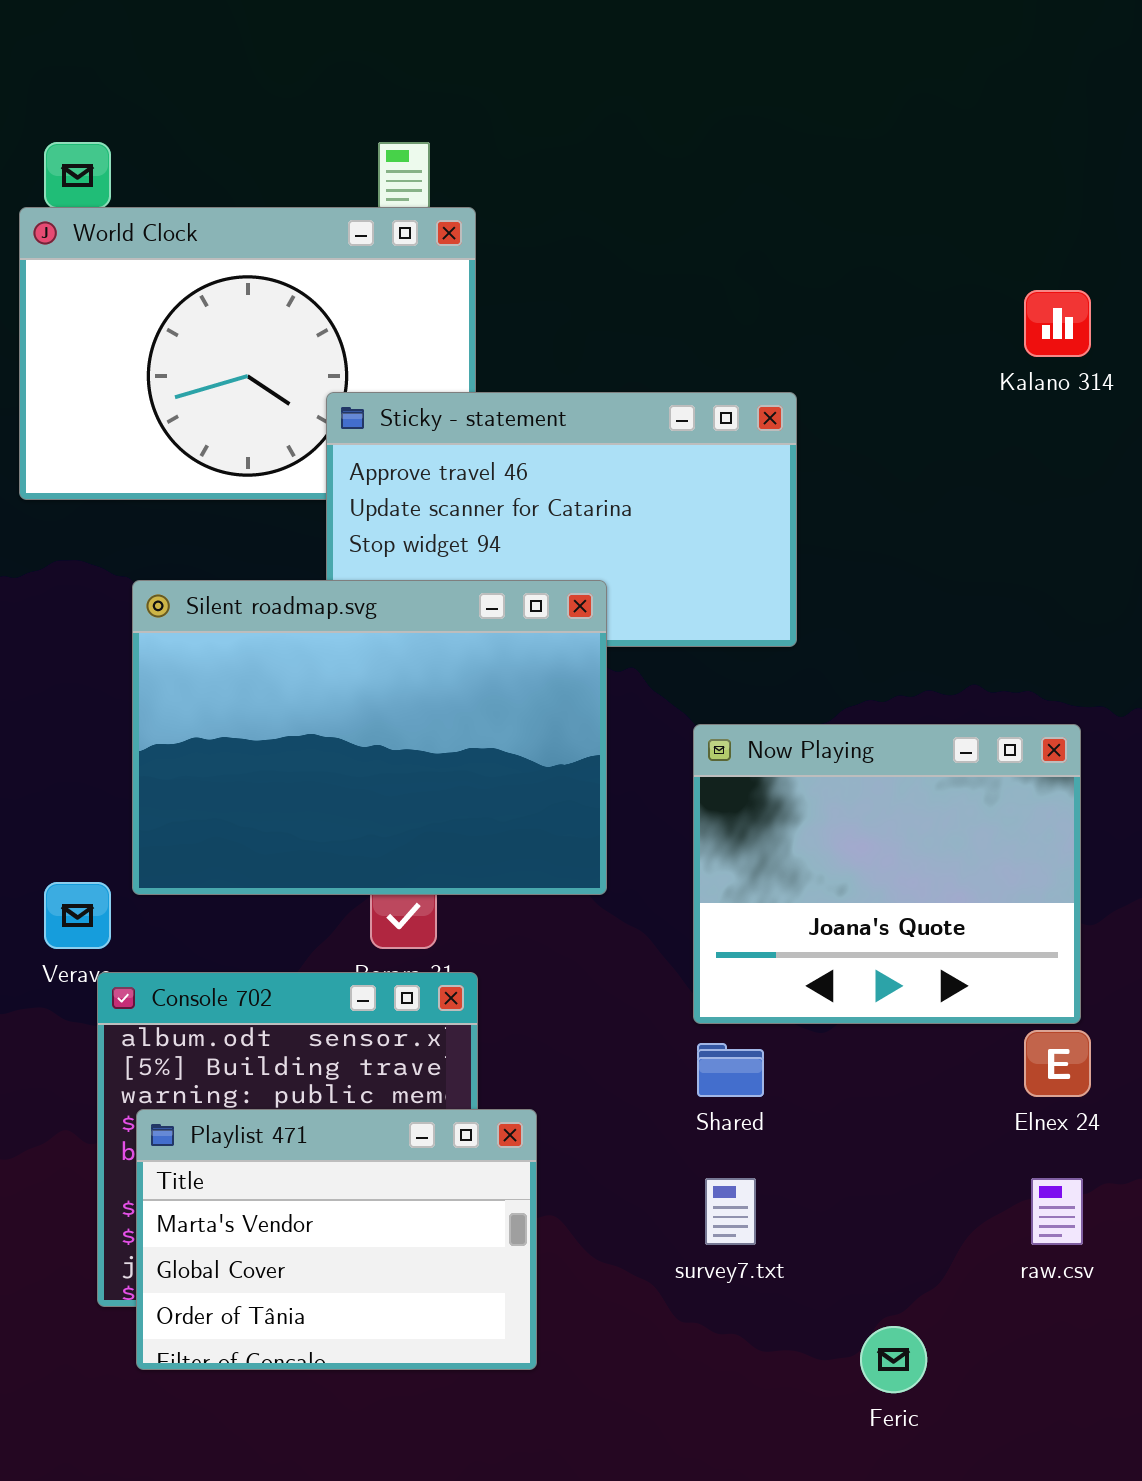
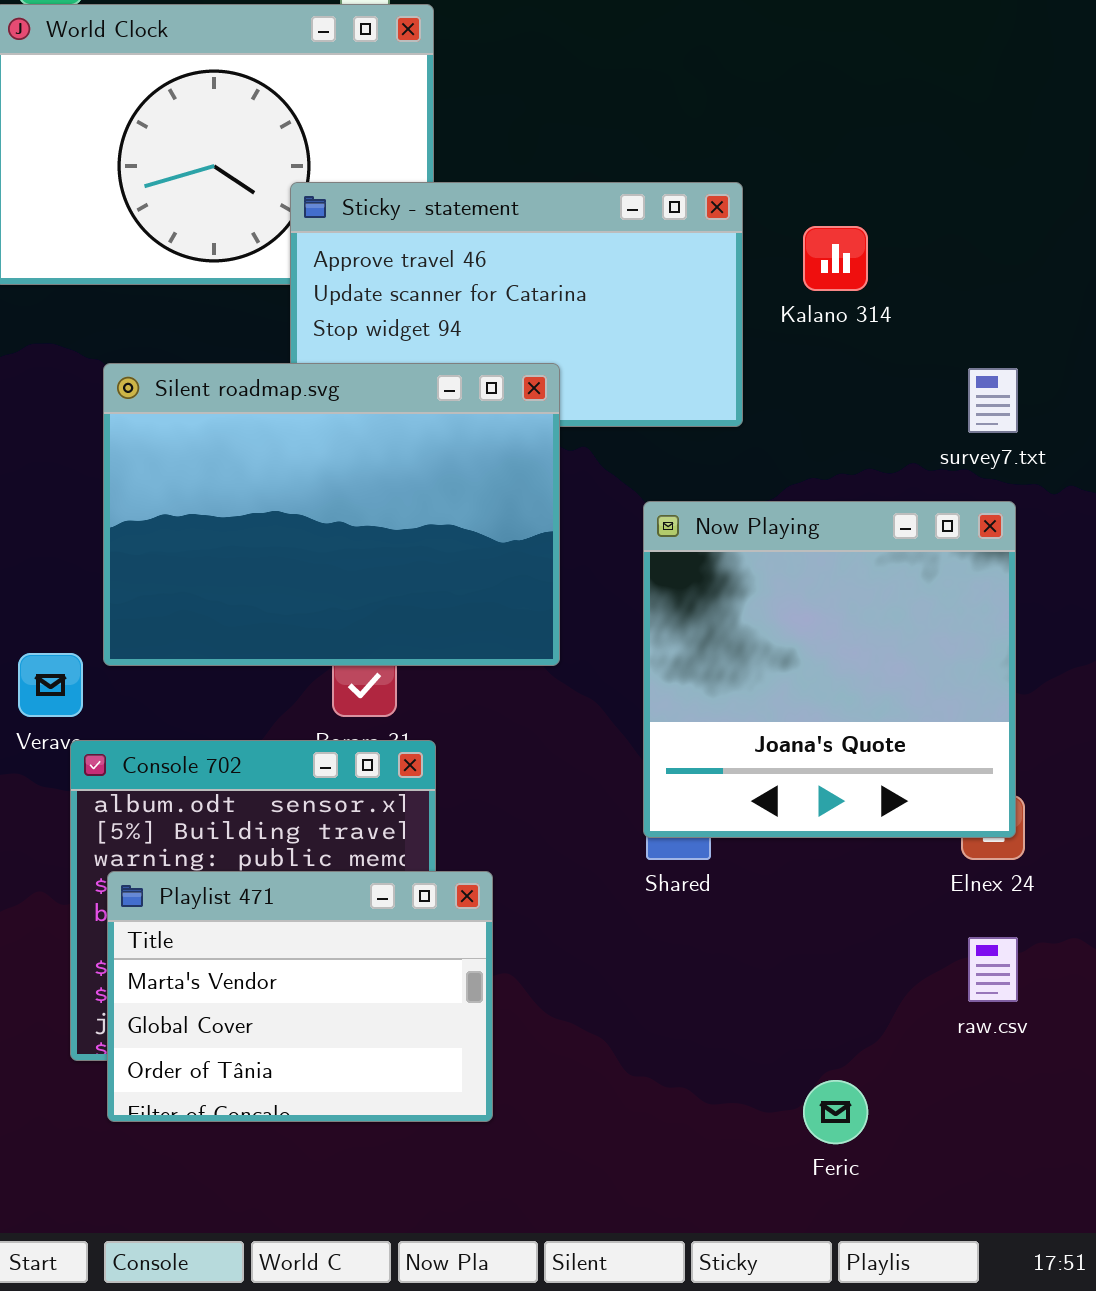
Kalano 314: [1024,290,1091,357] -> [803,226,868,291], moved
Now Playing: [693,724,1081,1024] -> [643,501,1016,838], resized
survey7.txt: [705,1178,756,1245] -> [968,368,1018,433], moved

